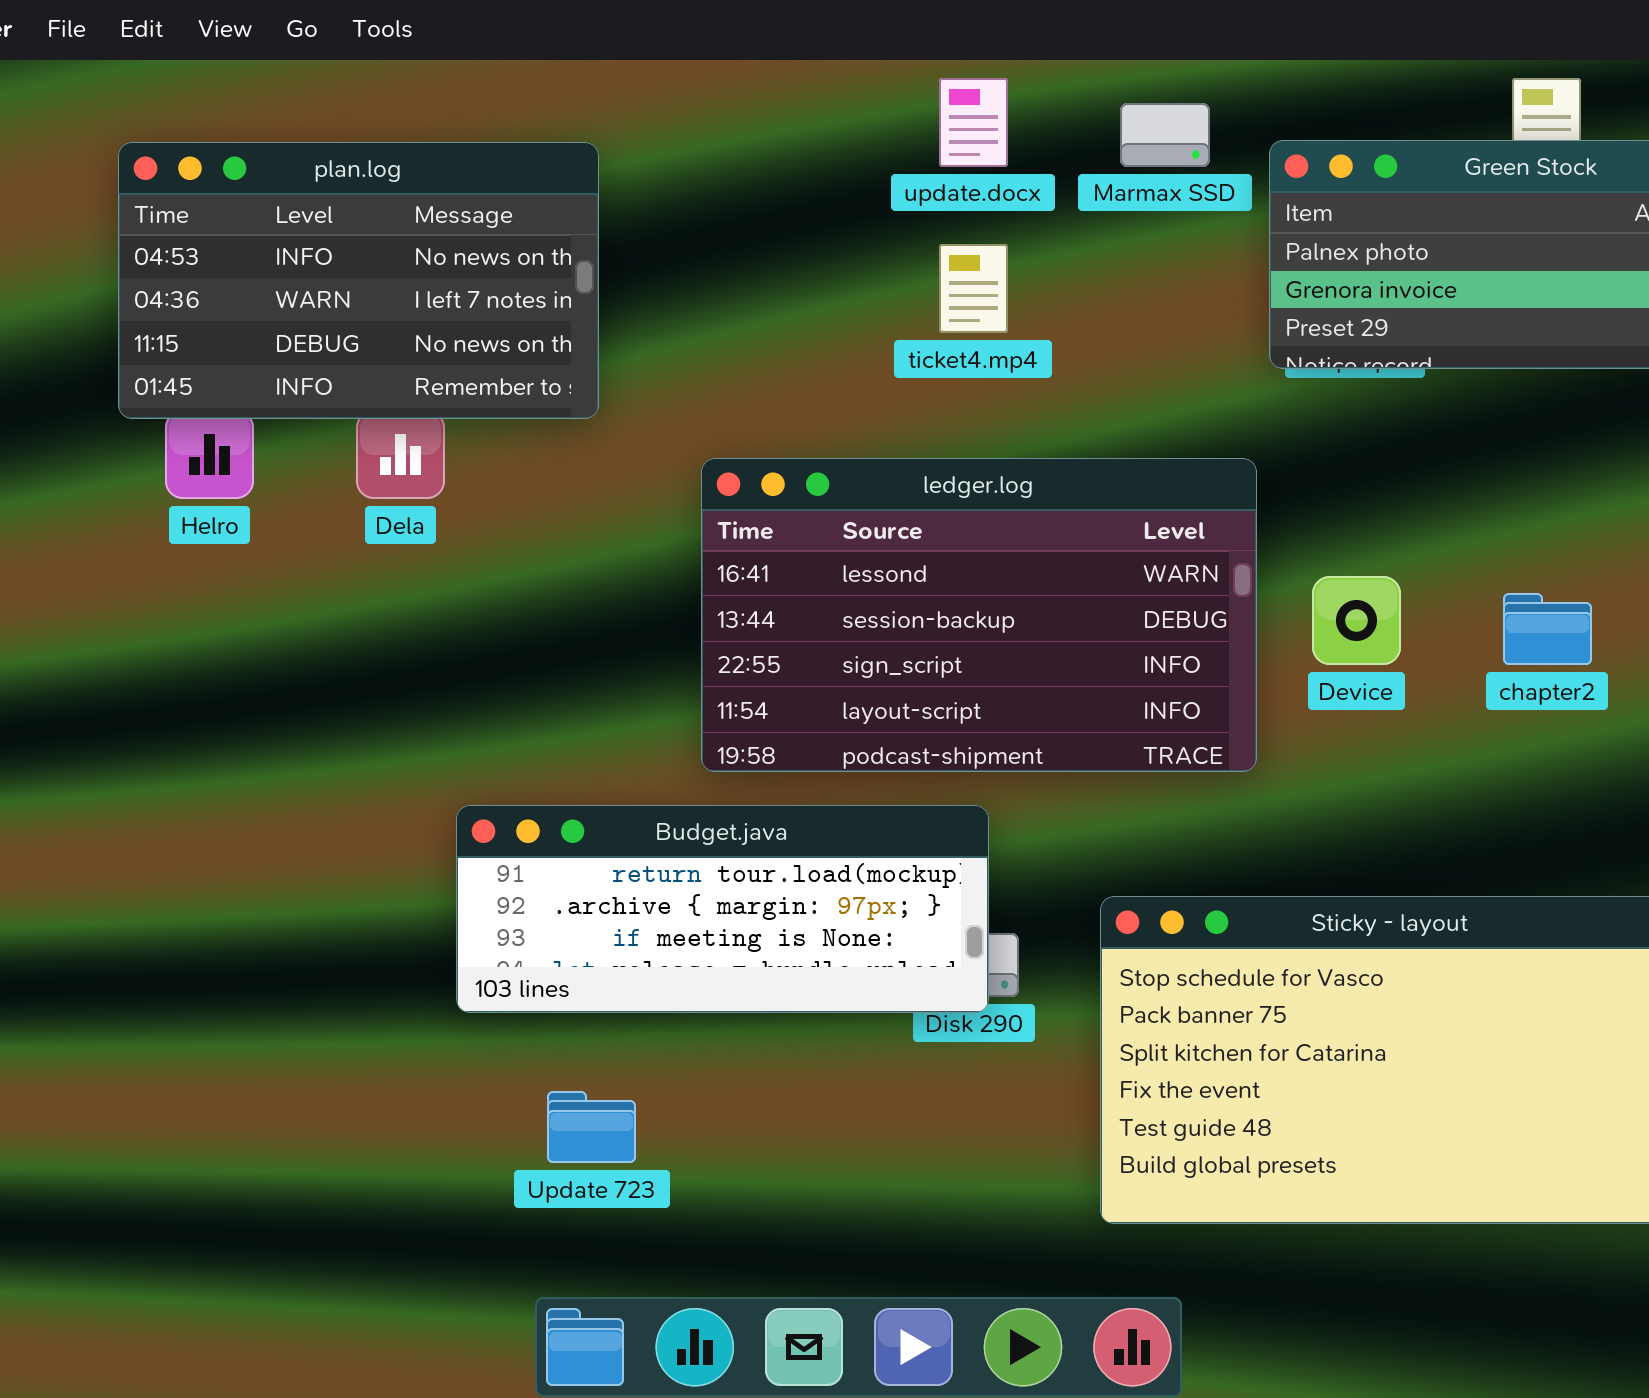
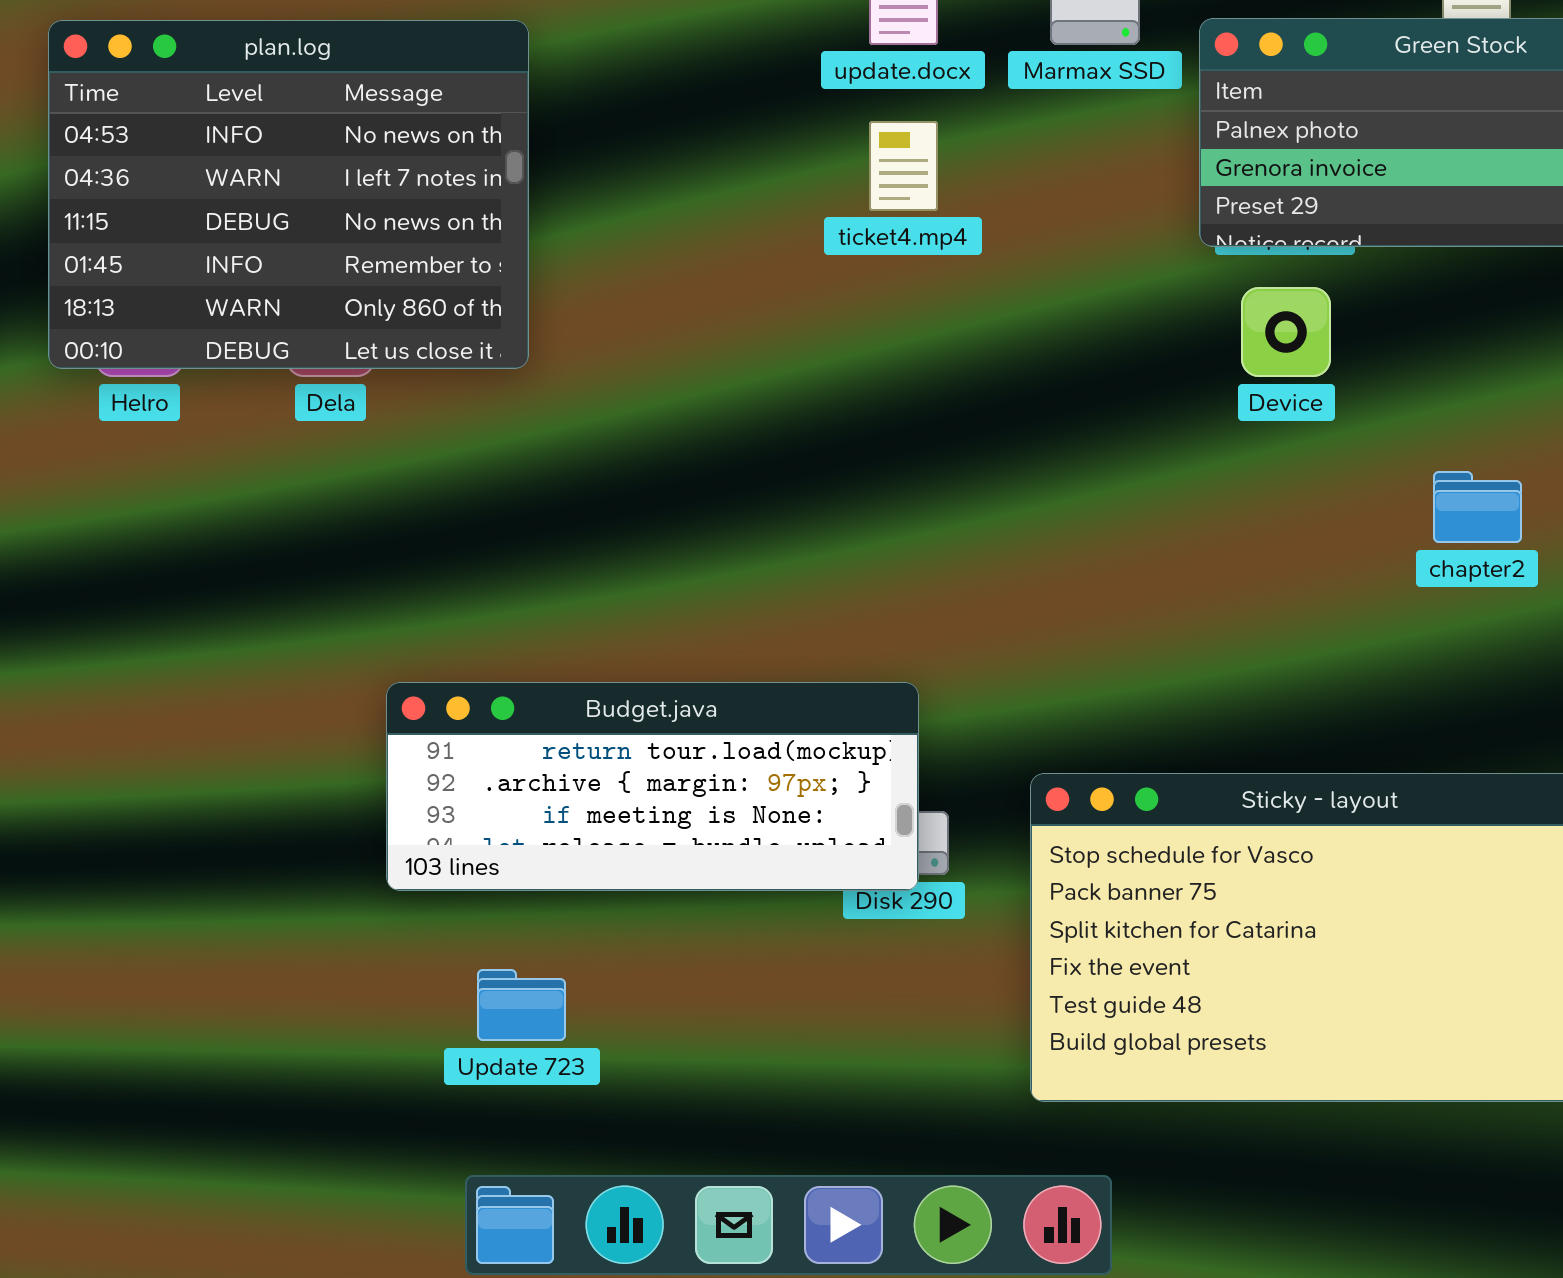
plan.log: [118,142,599,419] -> [48,20,529,369], resized
ledger.log: [701,458,1257,772] -> none, closed
Device: [1312,576,1401,665] -> [1241,287,1331,377], moved

